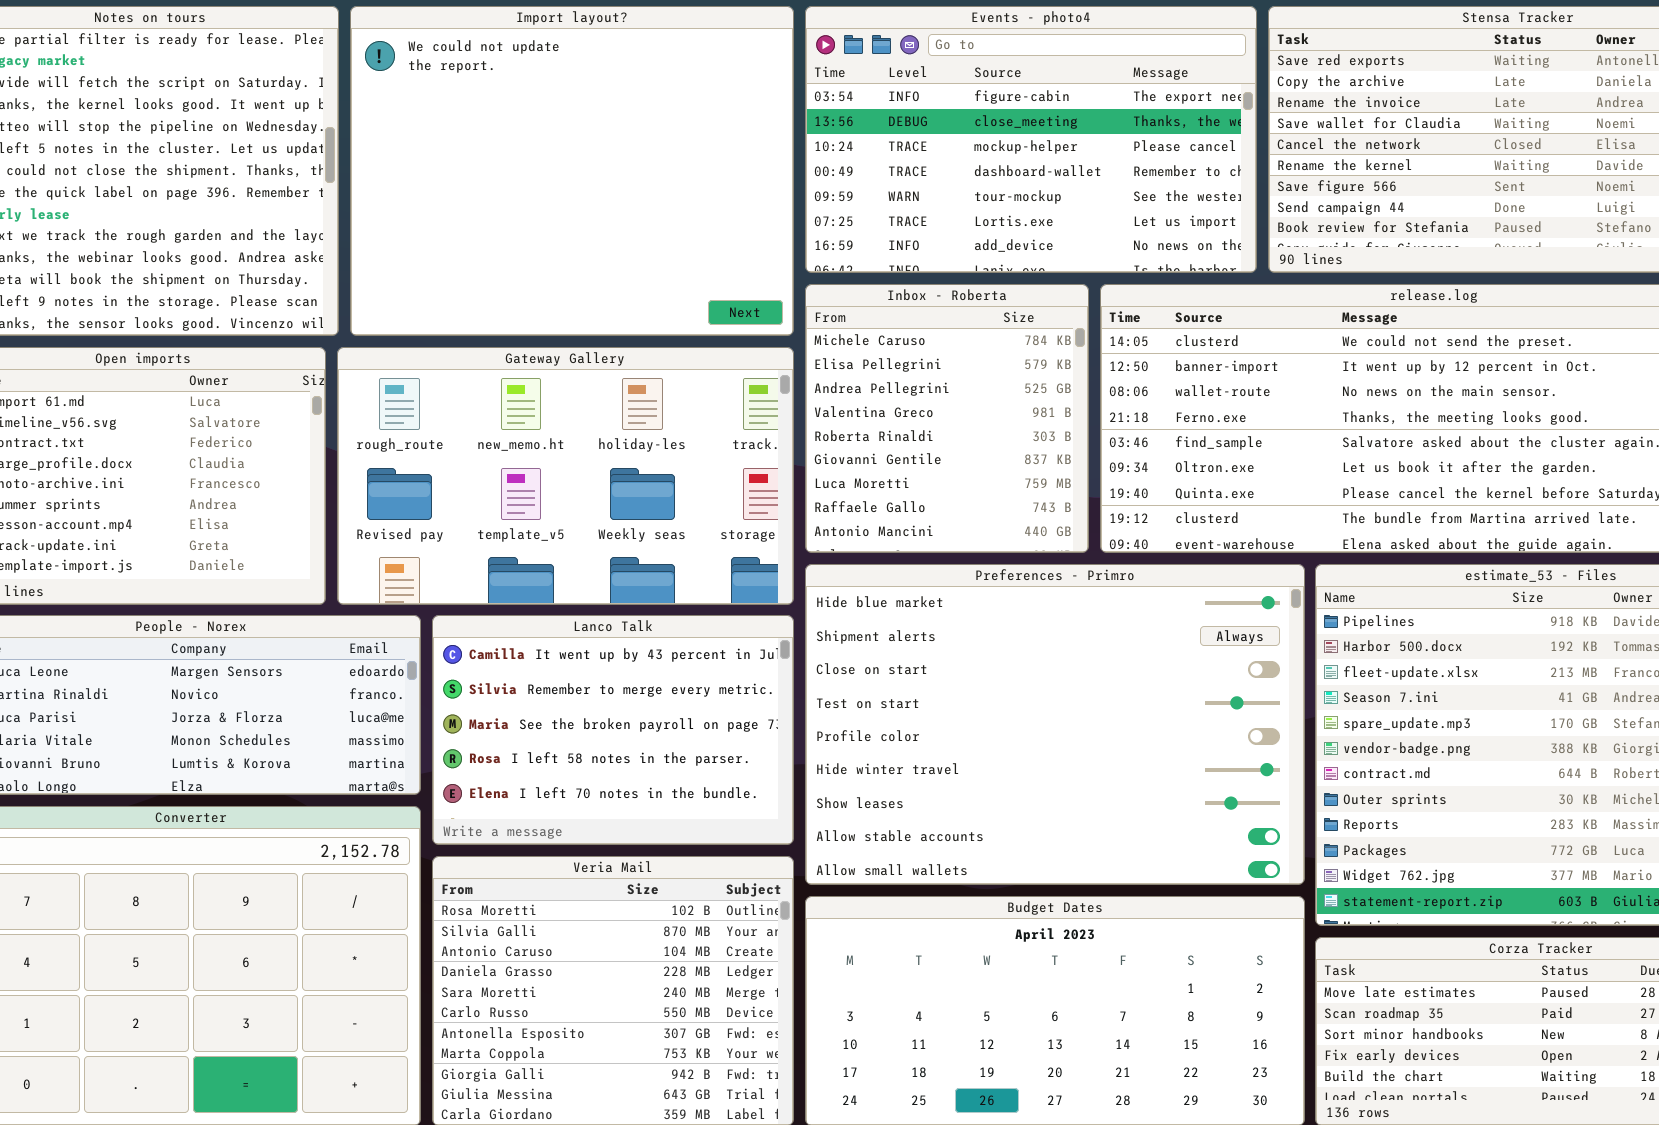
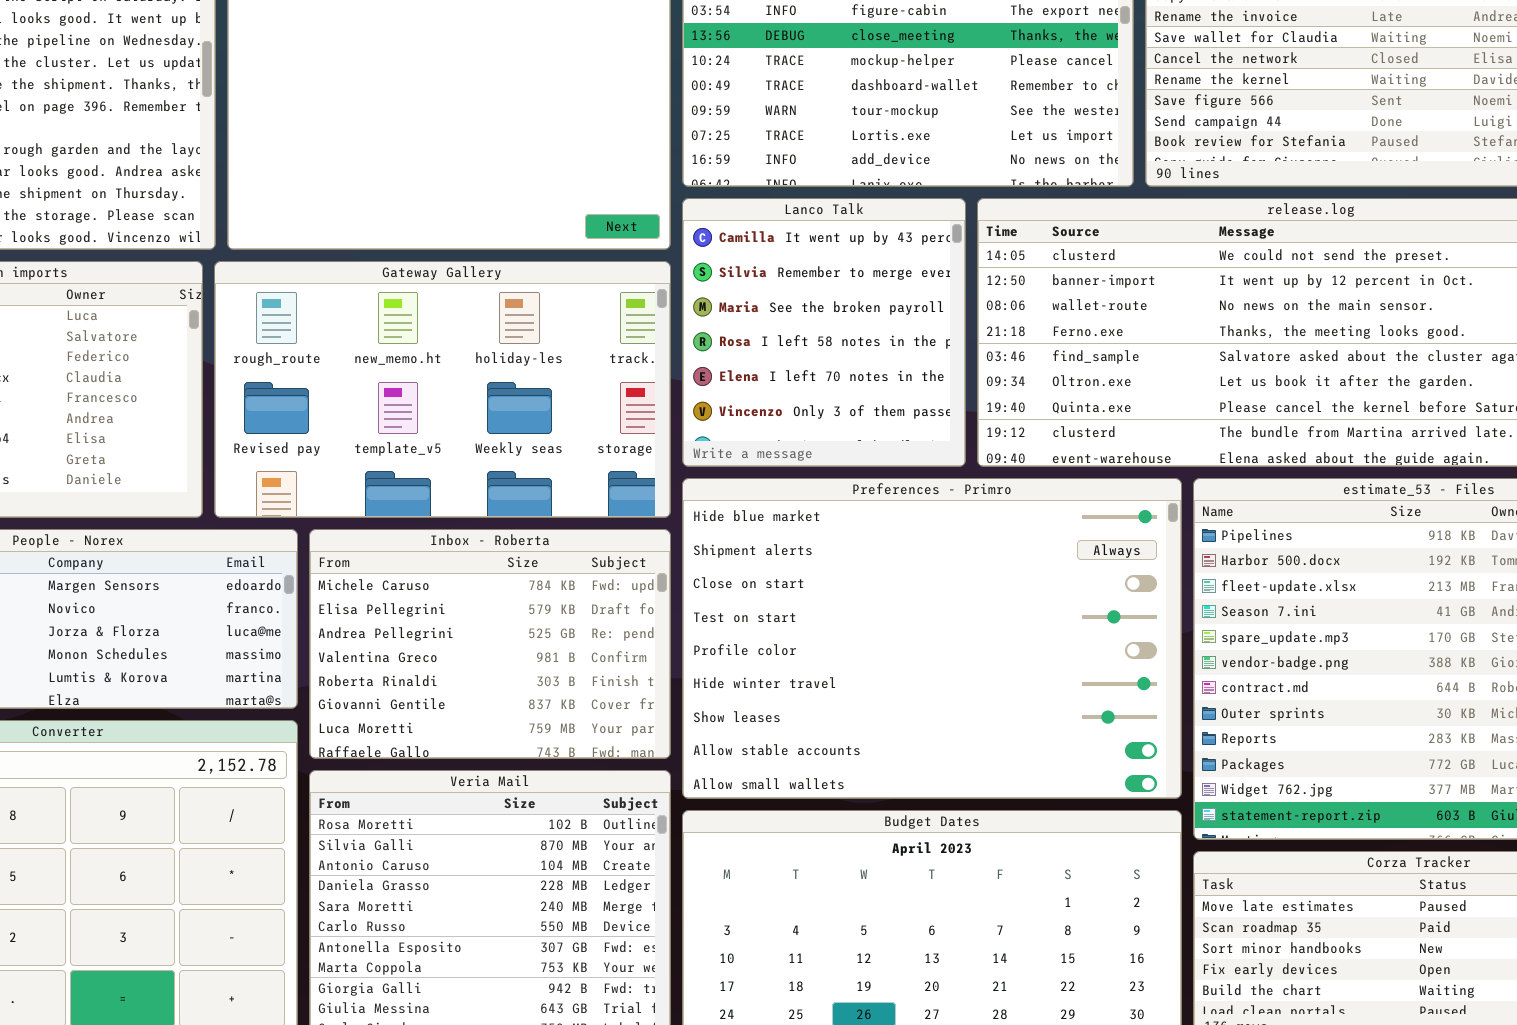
Inbox - Roberta: [805,284,1089,553] -> [309,529,671,759], moved, resized
Lanco Talk: [432,615,794,845] -> [682,198,966,467], moved, resized

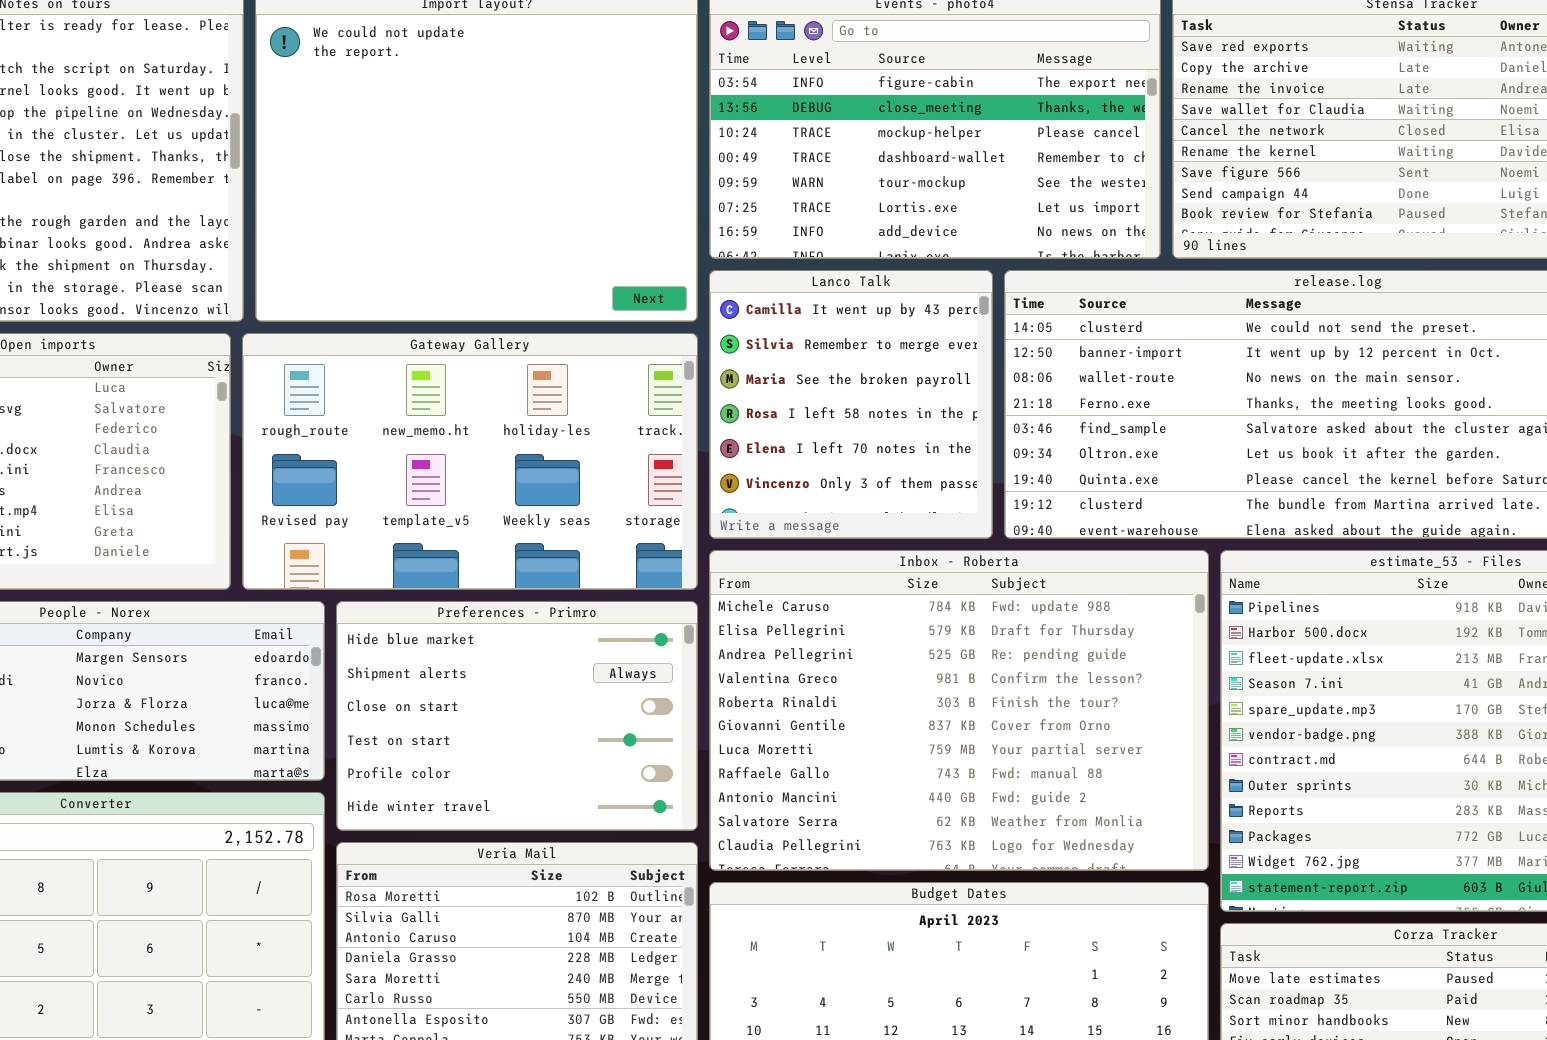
Preferences - Primro: [682,478,1182,799] -> [336,601,698,831], moved, resized
Inbox - Roberta: [309,529,671,759] -> [709,550,1209,871], moved, resized

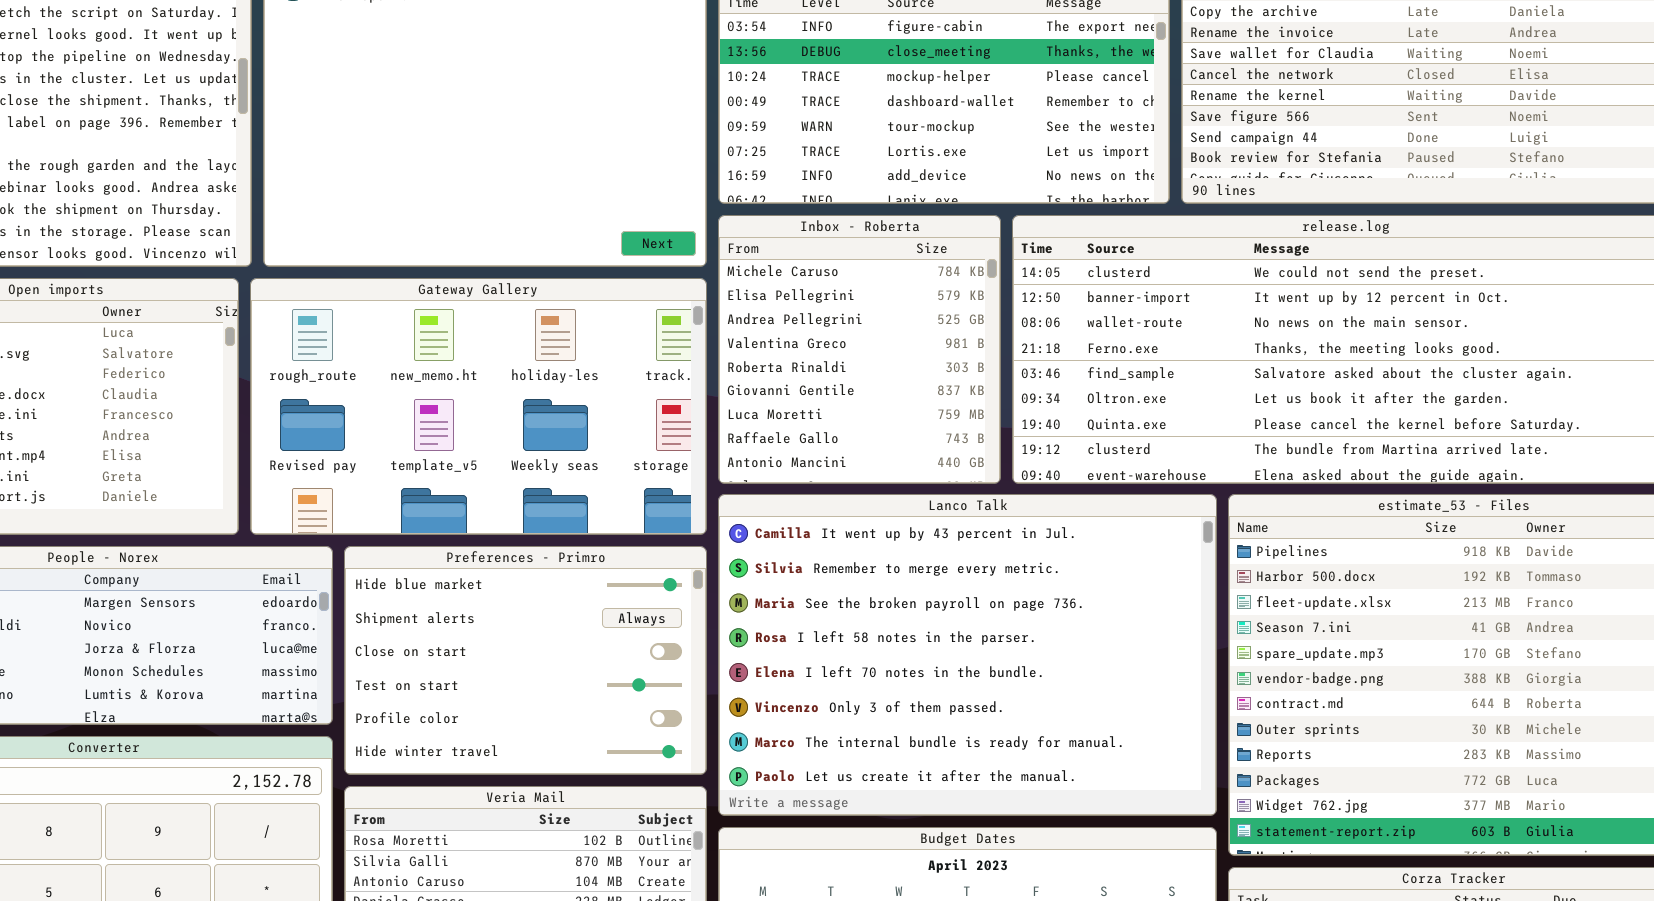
Lanco Talk: [709,270,993,539] -> [718,494,1217,816], moved, resized
Inbox - Roberta: [709,550,1209,871] -> [718,215,1001,484], moved, resized

